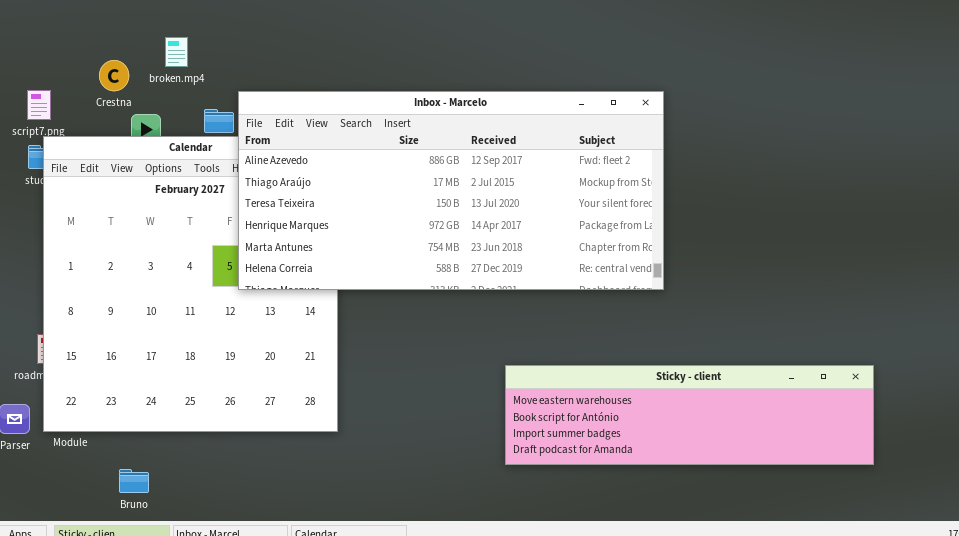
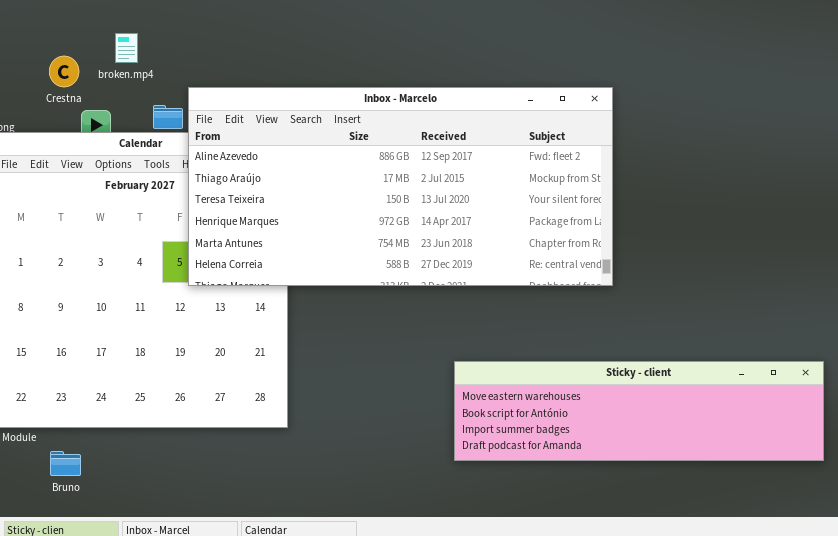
Bruno: [119,469,149,493] -> [50,451,81,476], moved

